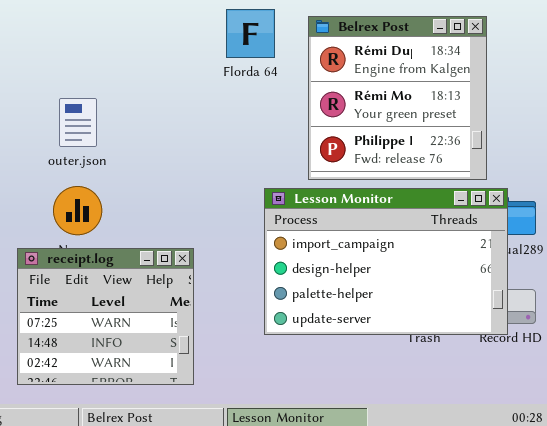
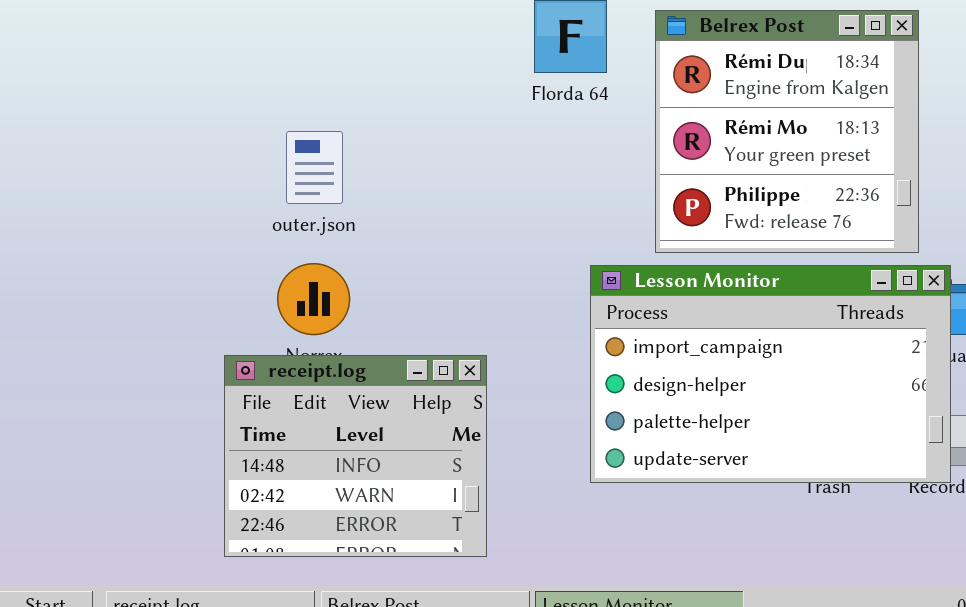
receipt.log: [17,248,194,385] -> [224,355,487,557], scrolled down 1 row

